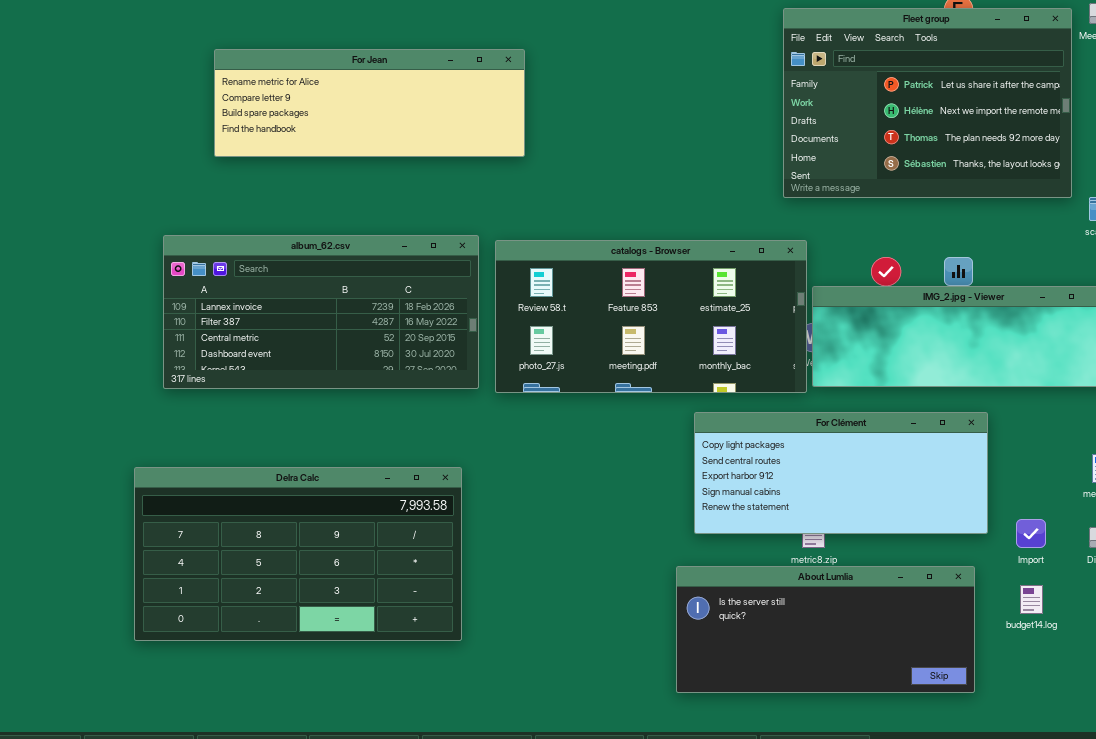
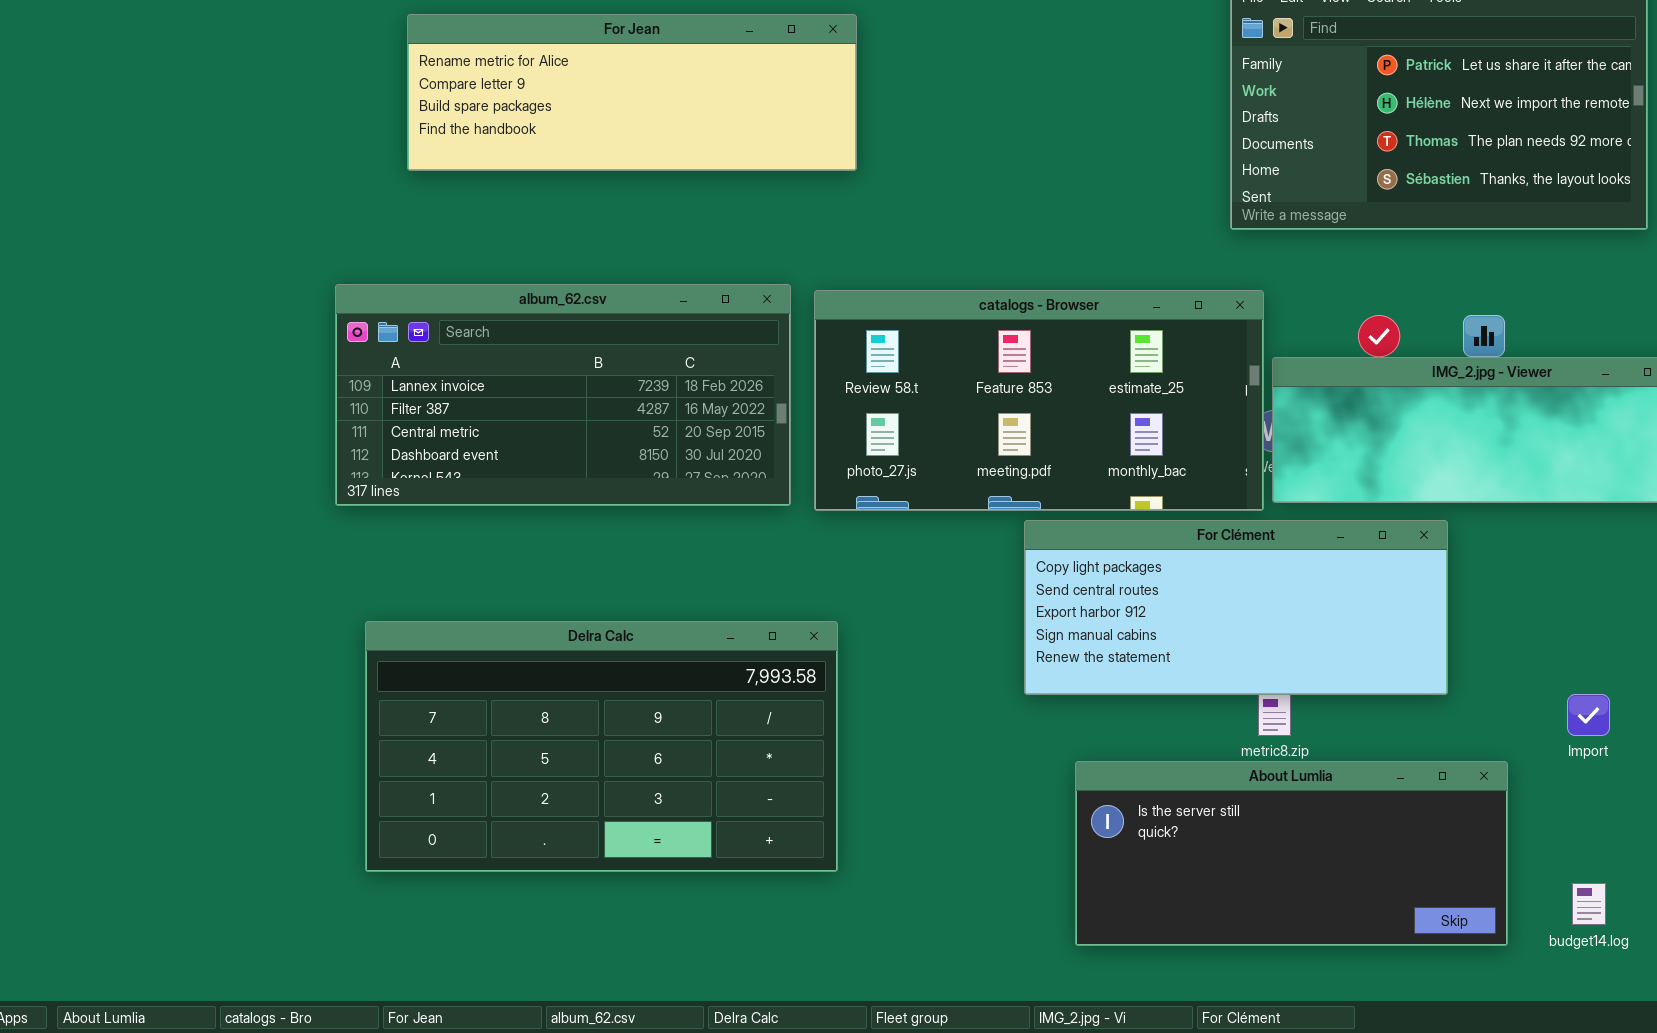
For Clément: [694,412,988,534] -> [1024,520,1448,695], moved
Delra Calc: [134,467,462,641] -> [365,621,838,872], moved
budget14.log: [1020,585,1043,614] -> [1572,883,1606,925], moved

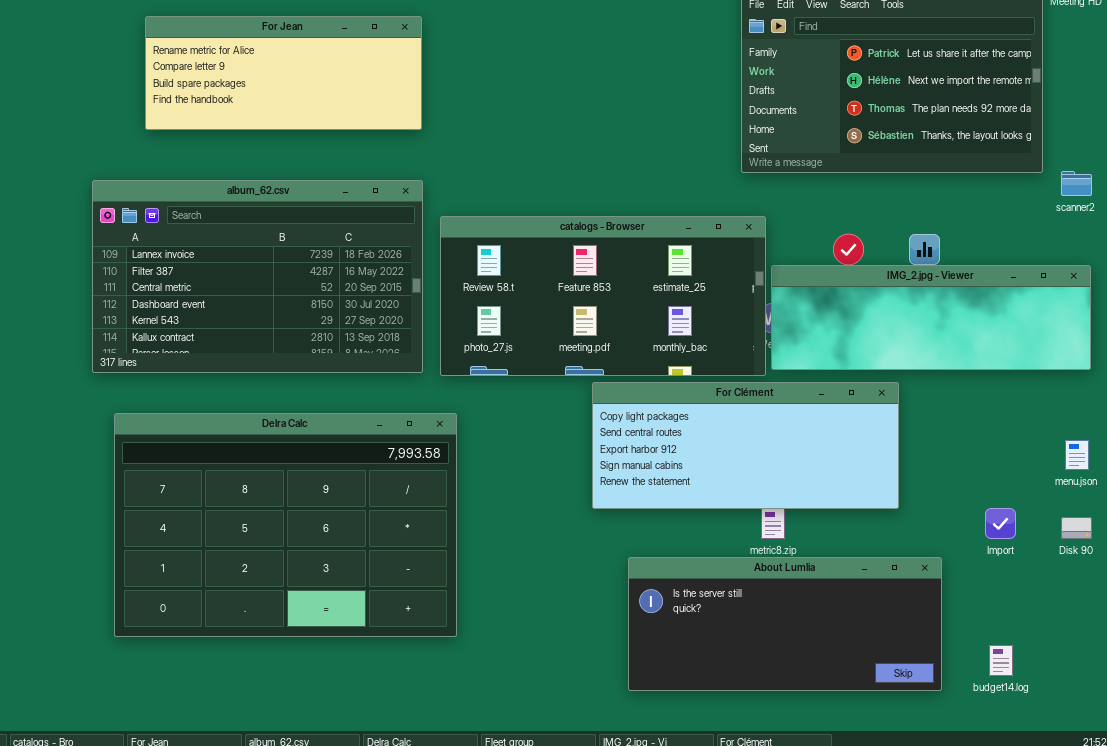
For Jean: [407,14,857,171] -> [145,16,422,130], resized
album_62.csv: [335,284,791,506] -> [92,180,423,373], resized
Delra Calc: [365,621,838,872] -> [114,413,457,637], resized

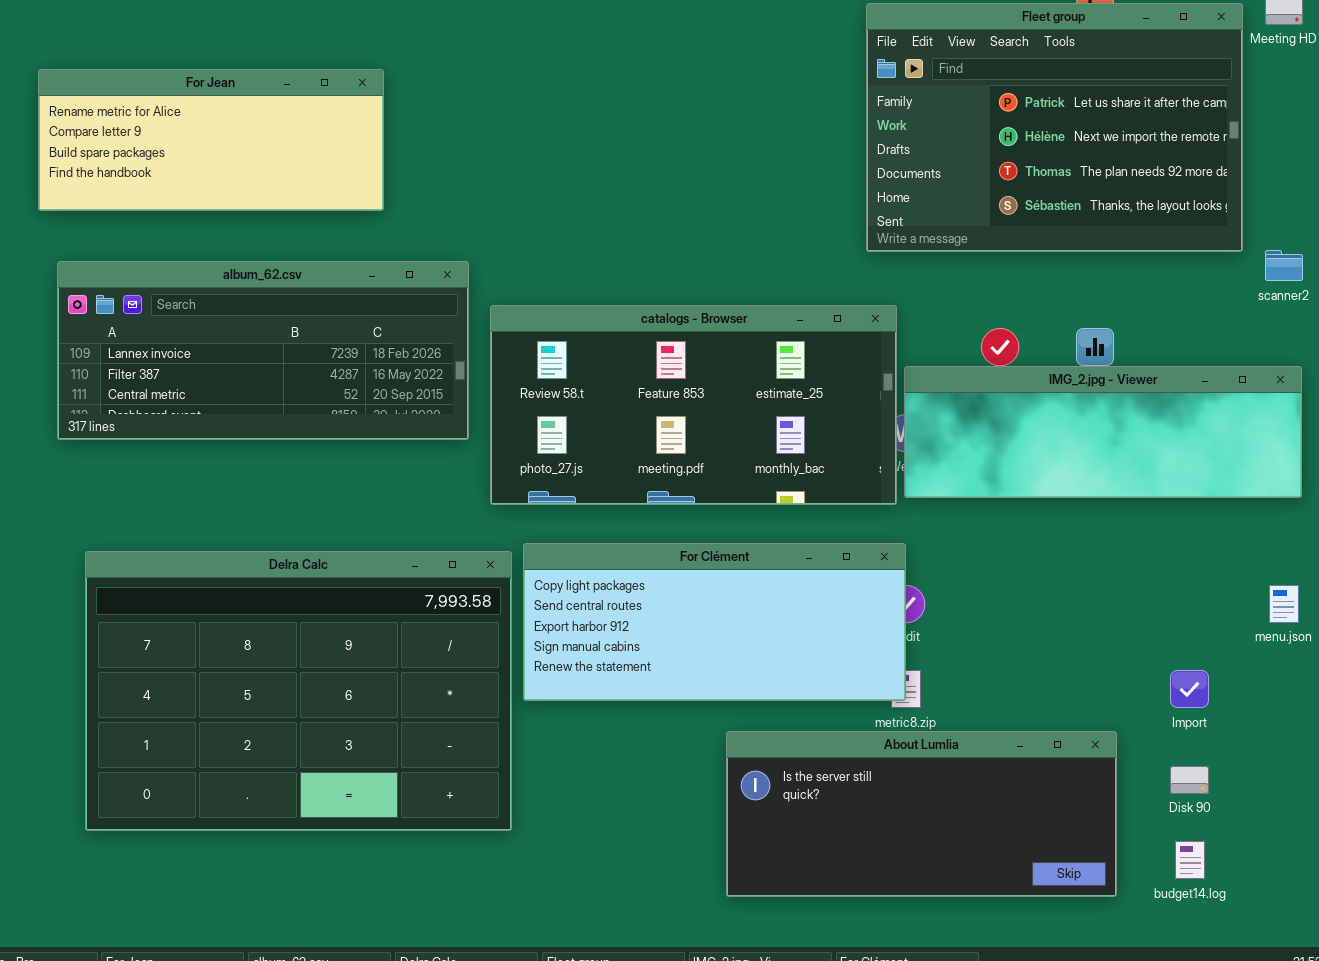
For Jean: [145,16,422,130] -> [38,69,384,211], moved
album_62.csv: [92,180,423,373] -> [57,261,469,440], resized
For Clément: [592,382,899,509] -> [523,543,906,701], moved
Disk 90: [1061,517,1092,539] -> [1170,766,1209,794], moved

